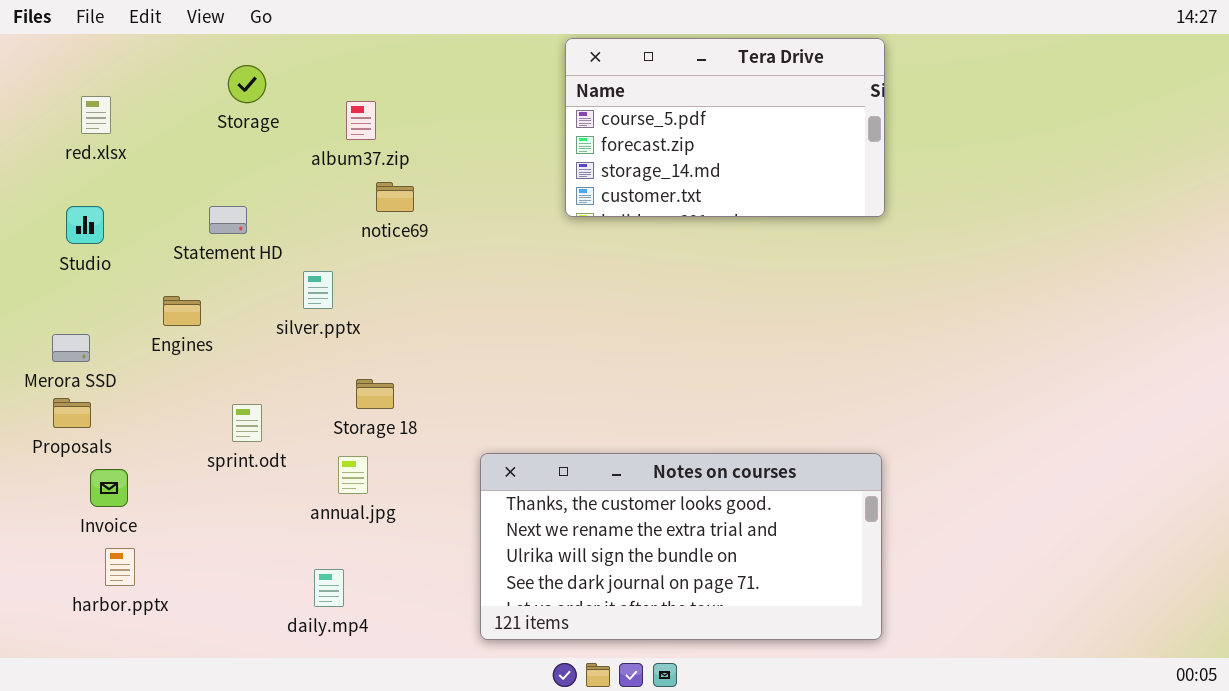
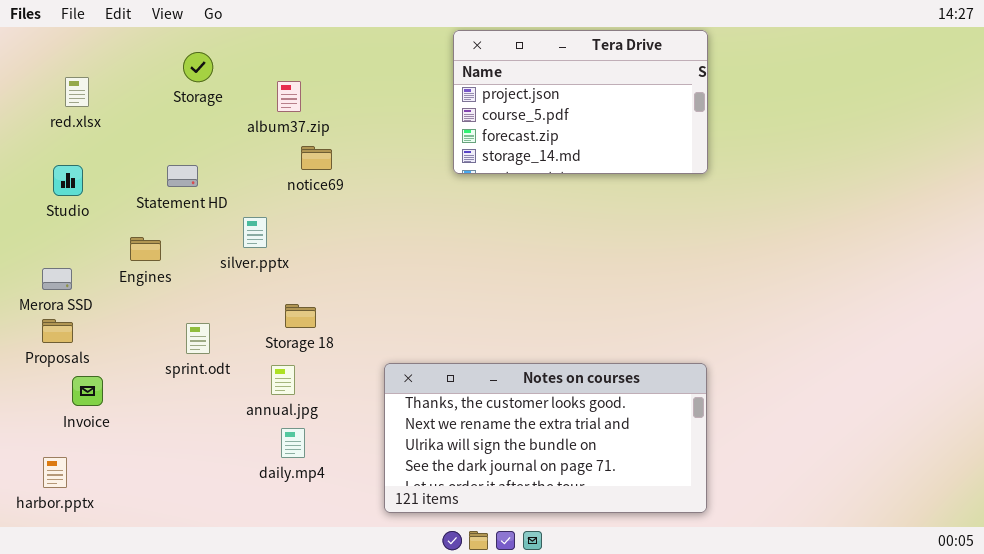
Tera Drive: [565,38,885,217] -> [453,30,708,174], scrolled up 1 row
harbor.pptx: [105,548,135,586] -> [43,457,67,488], moved
daily.mp4: [314,569,344,607] -> [281,428,305,458], moved

